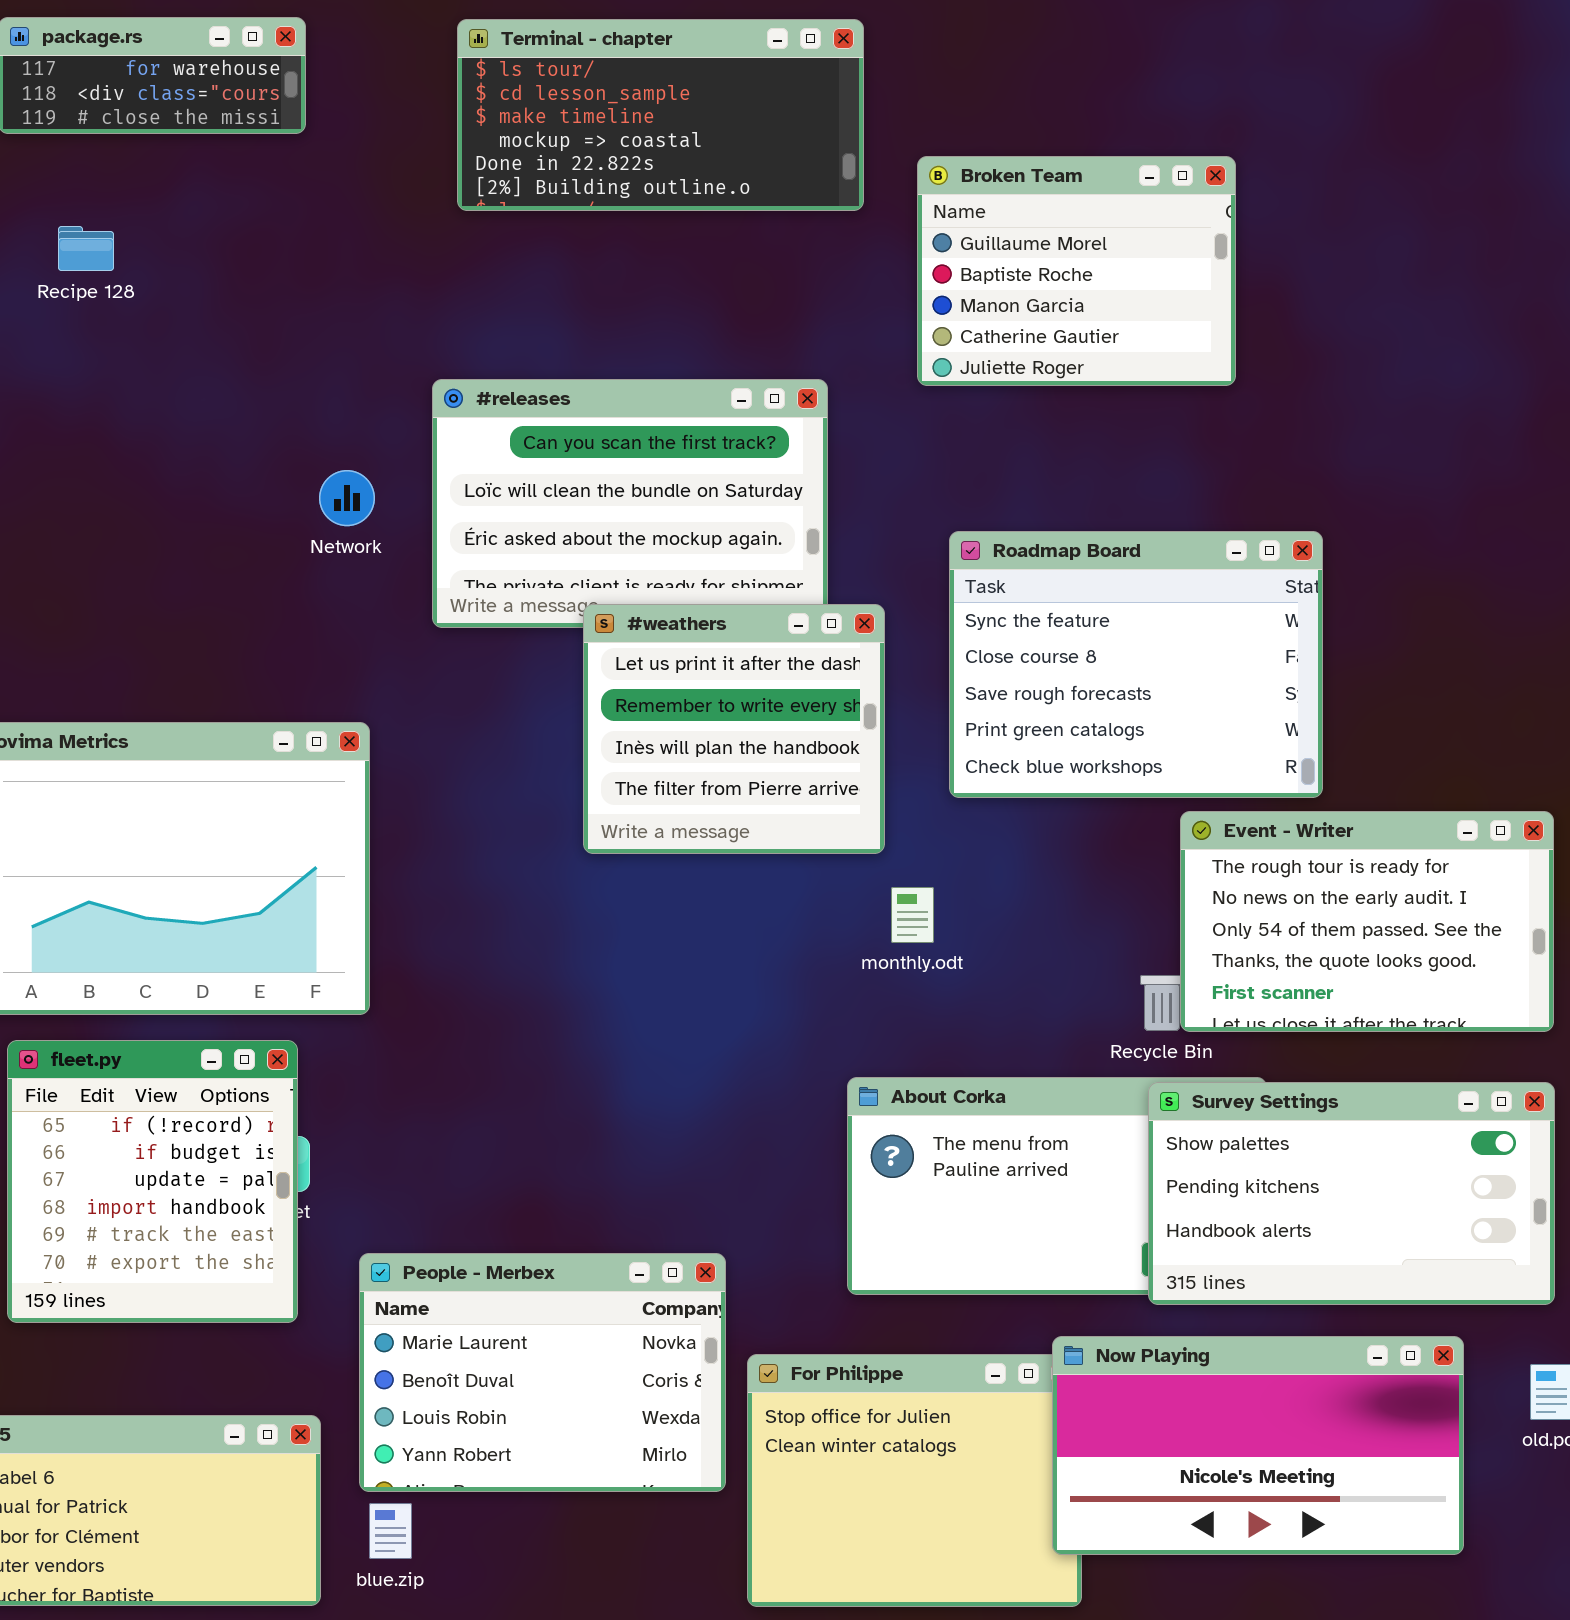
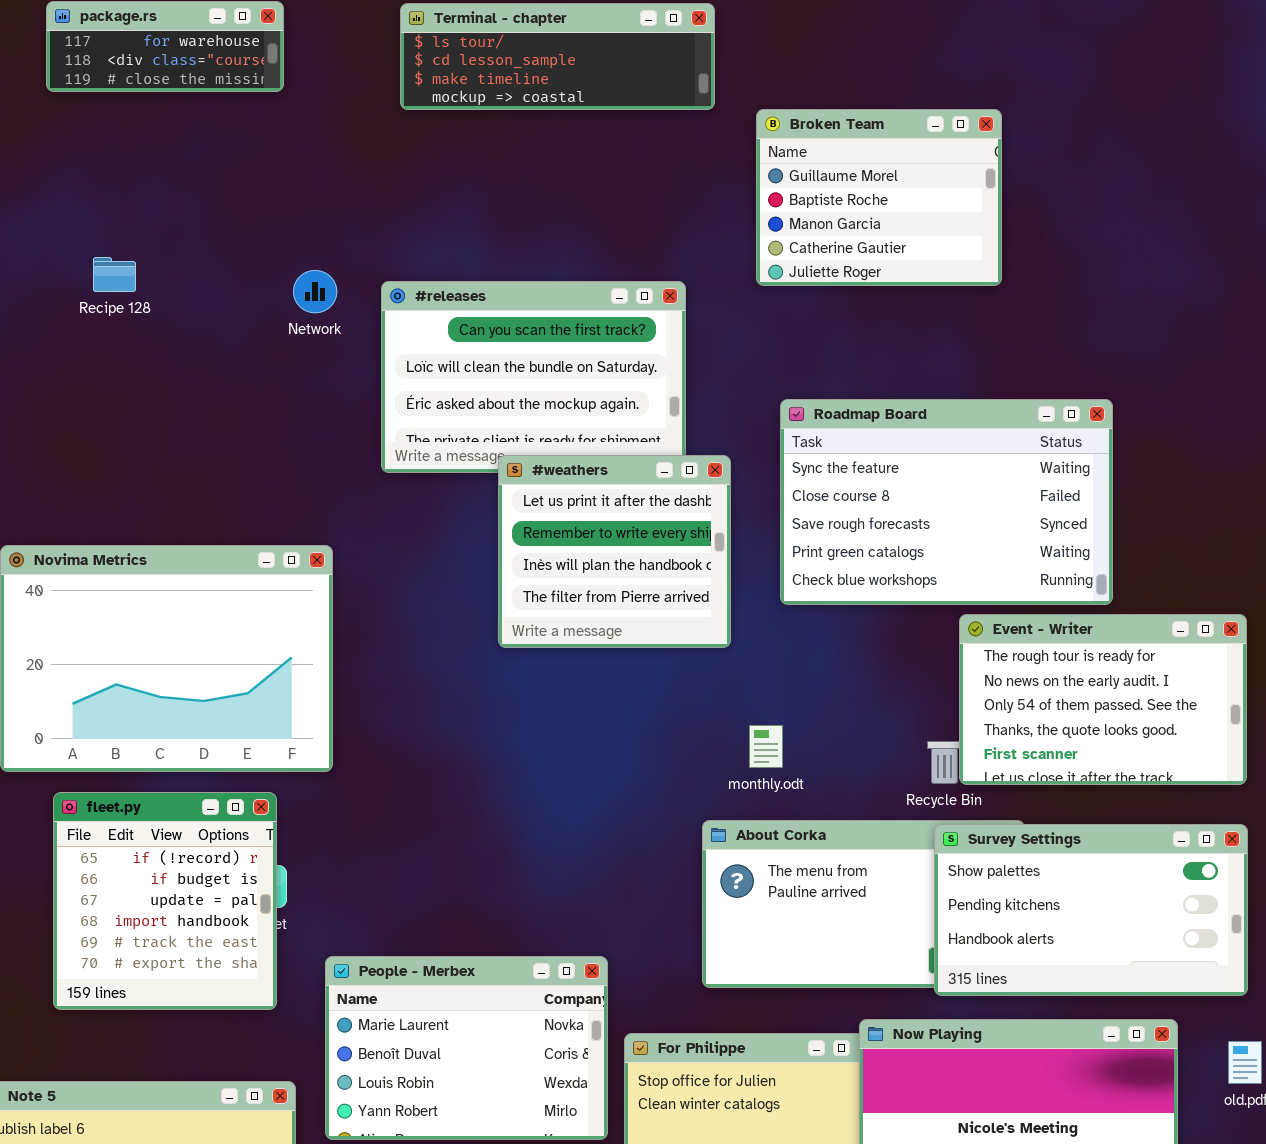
Terminal - chapter: [457,19,864,211] -> [400,3,715,110], resized
Recipe 128: [58,226,114,271] -> [93,257,136,292], moved
Network: [319,470,375,526] -> [293,270,337,313], moved
Roadmap Board: [949,531,1323,798] -> [780,399,1113,605], resized
monthly.odt: [891,887,934,943] -> [749,725,783,768], moved

